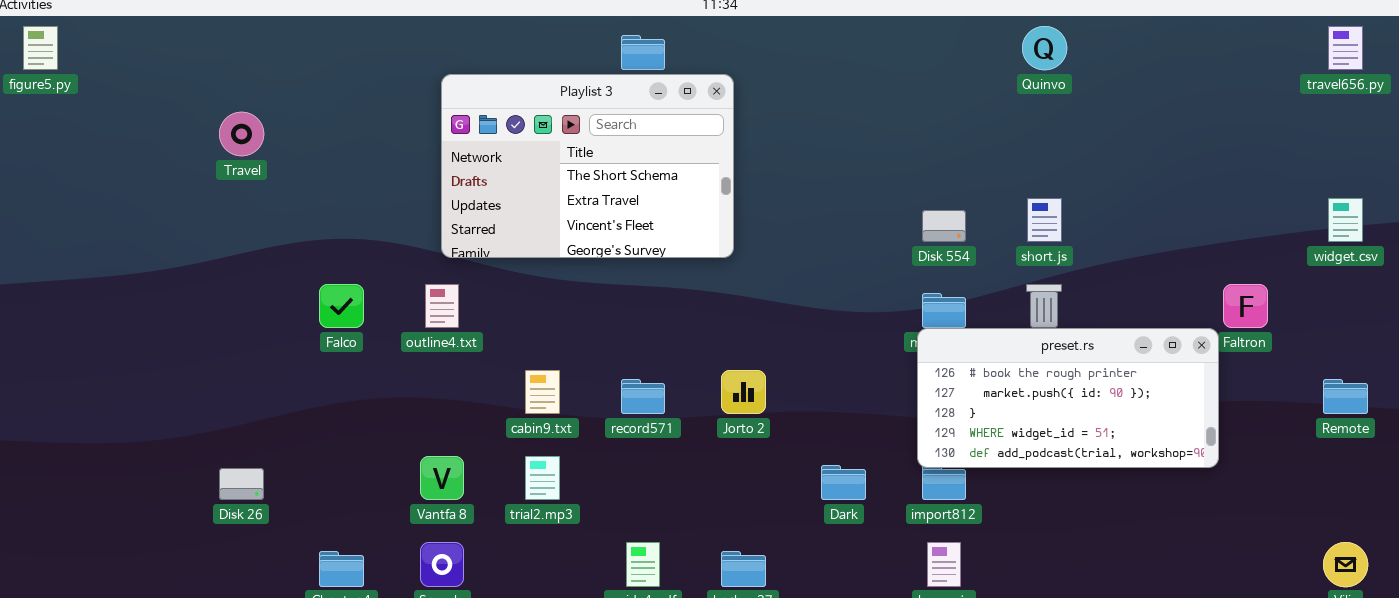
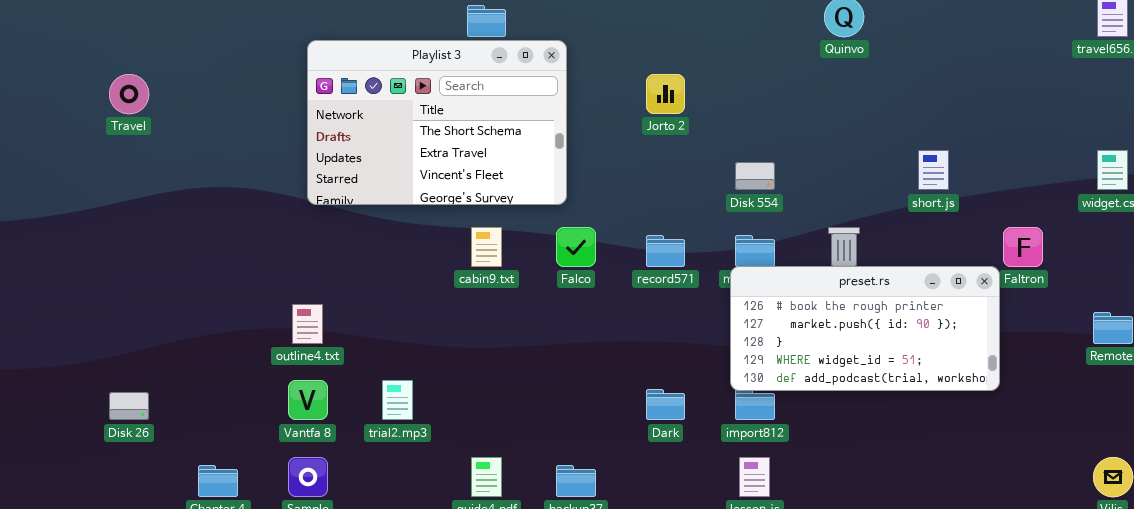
short.js: [1027,198,1062,242] -> [918,150,949,190], moved
Falco: [319,284,364,328] -> [556,227,596,267], moved
outline4.txt: [425,284,459,328] -> [292,304,323,344], moved
cabin9.txt: [525,370,560,414] -> [471,227,502,267], moved
Jorto 2: [721,370,766,414] -> [646,74,685,114], moved
record571: [621,379,665,414] -> [646,235,685,267], moved

